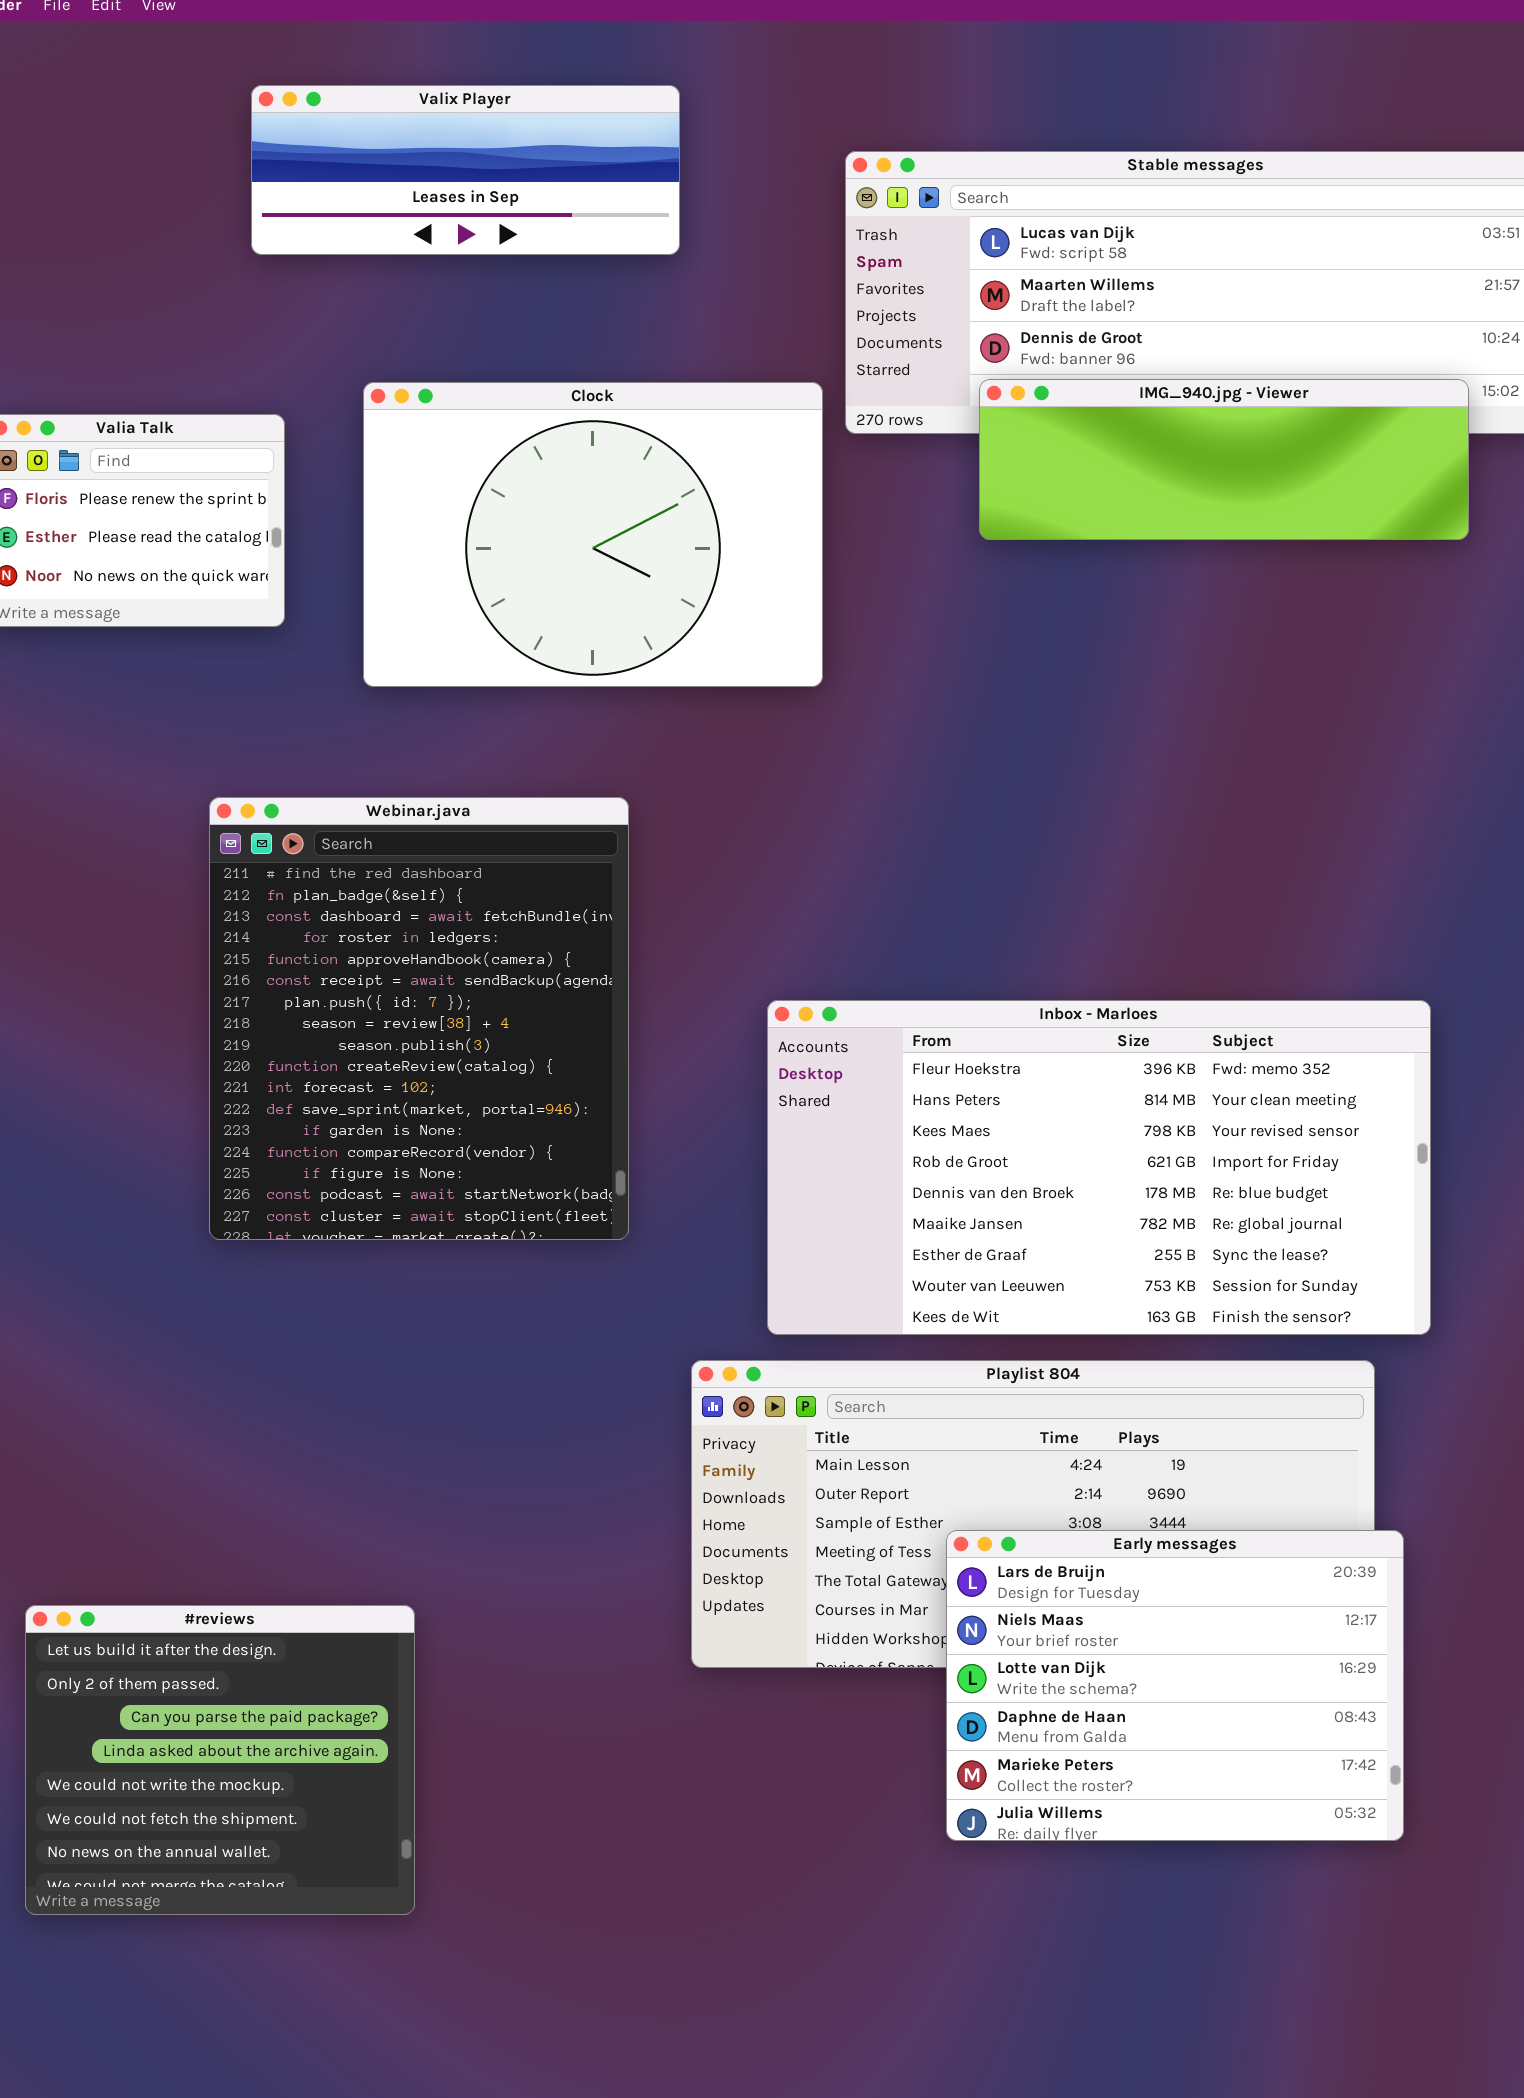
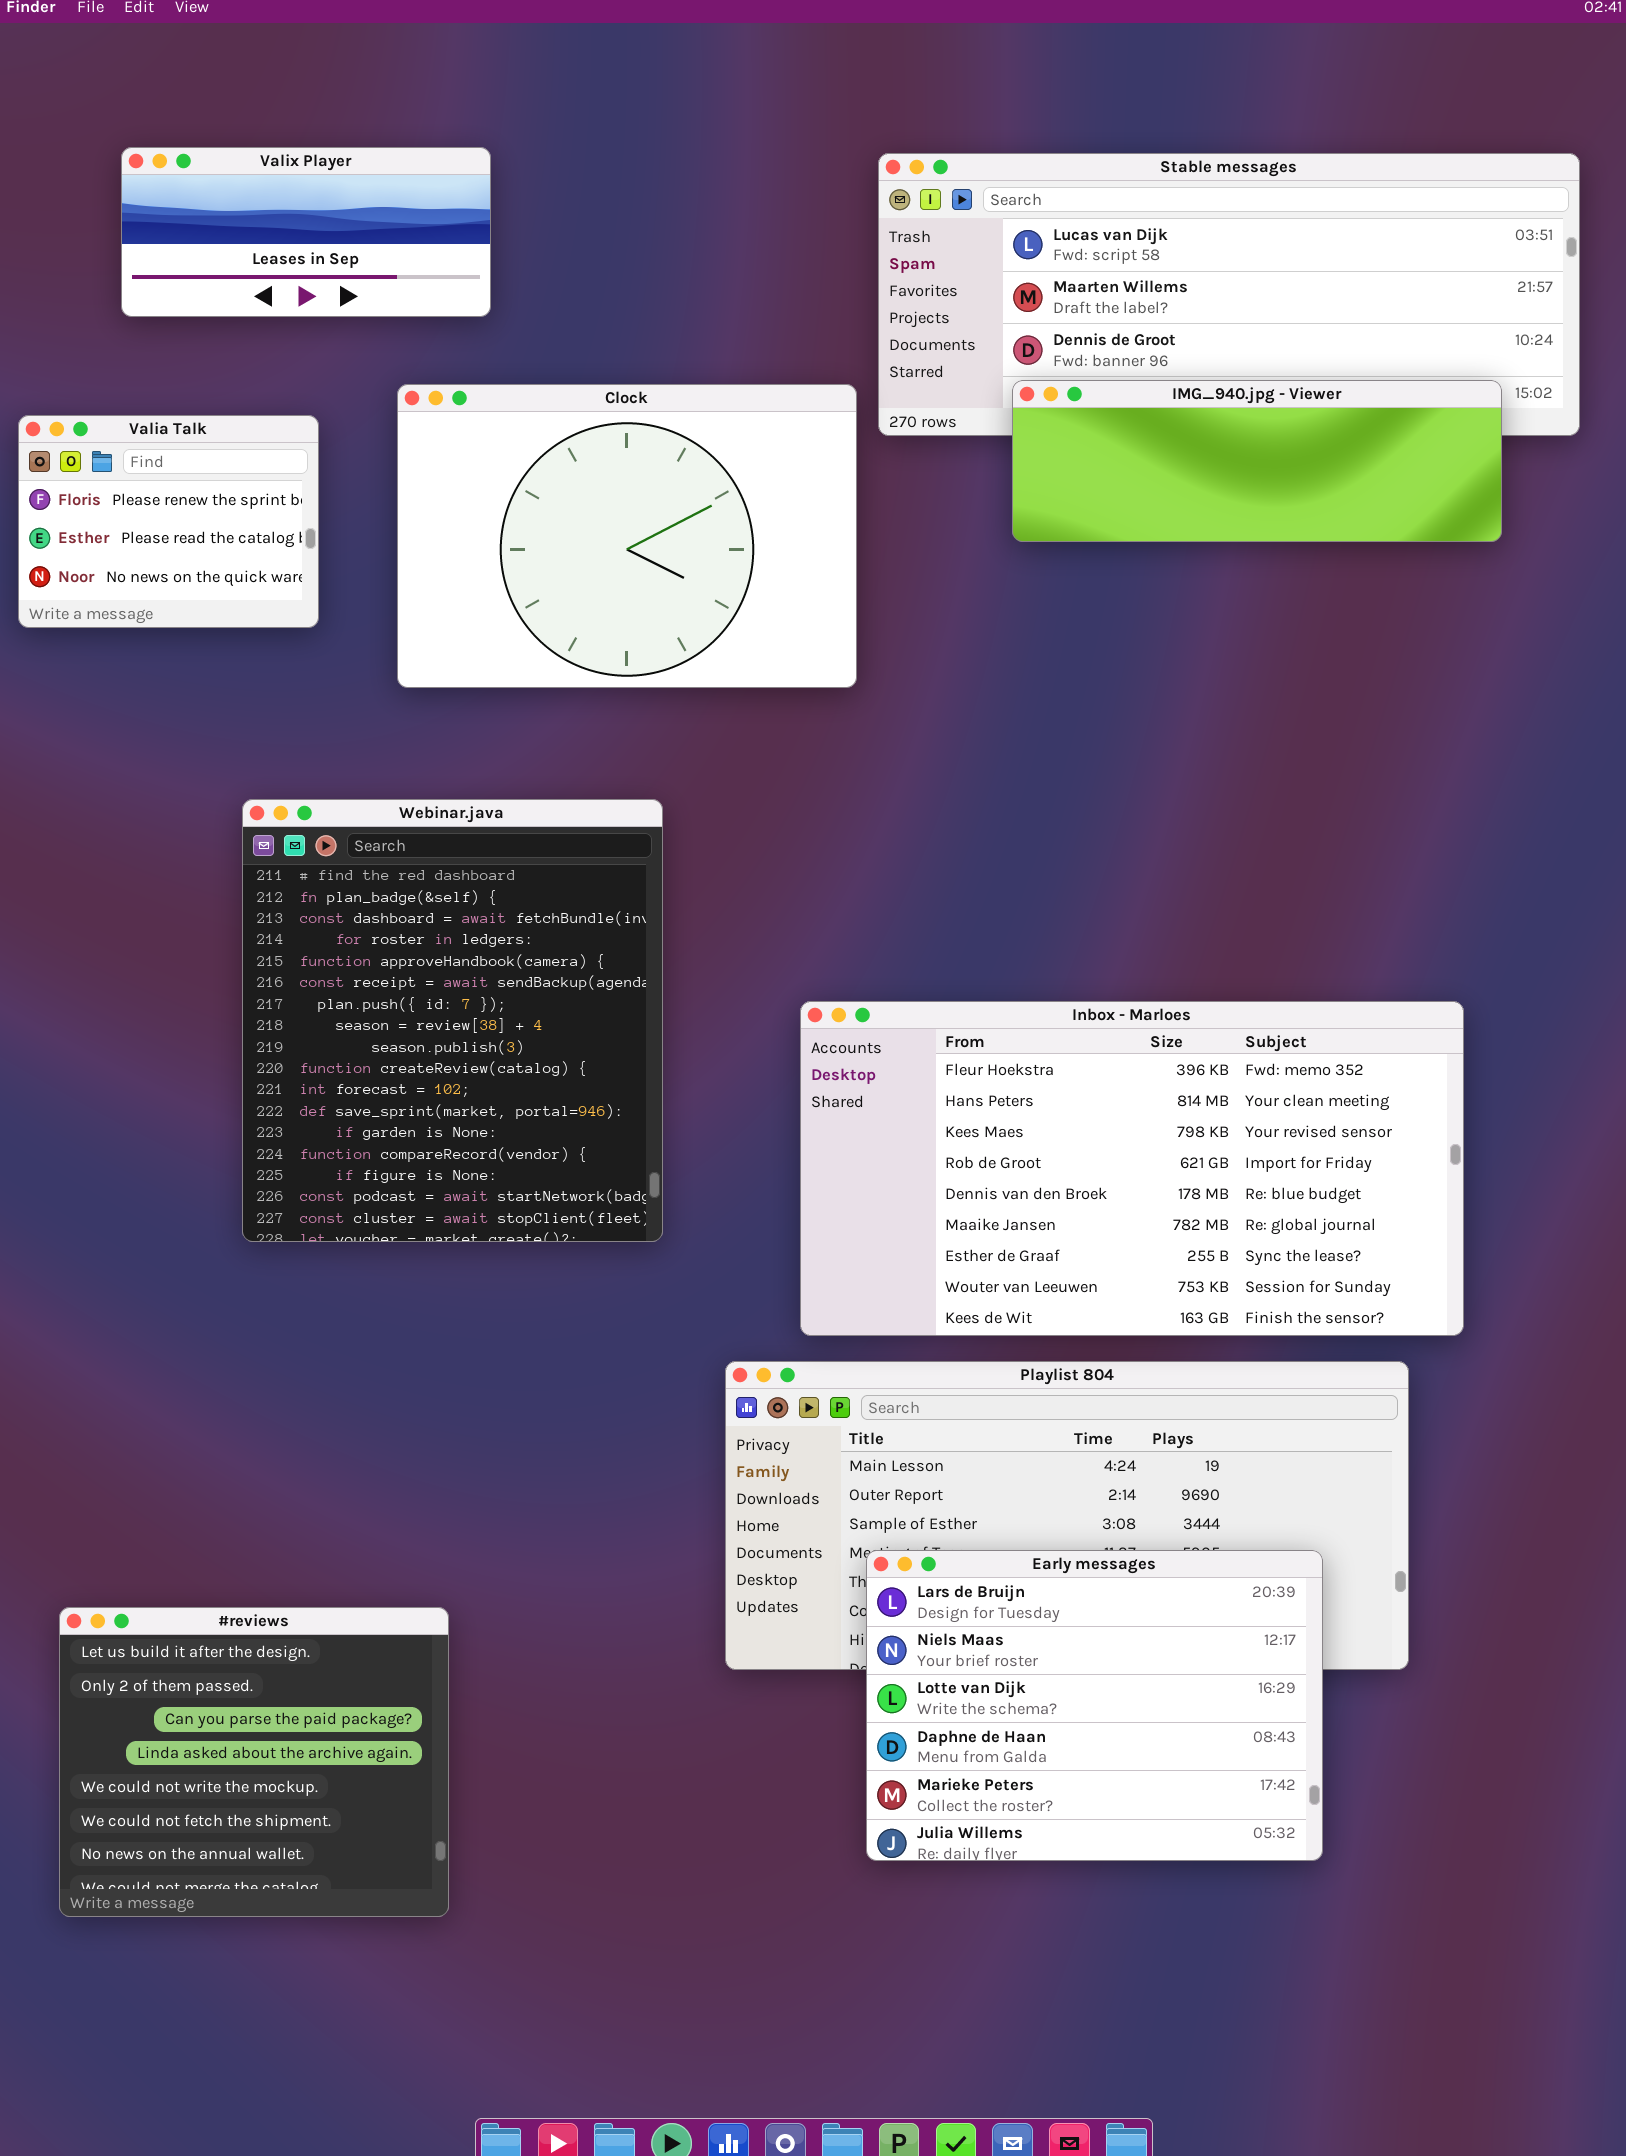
Valix Player: [251,85,680,255] -> [121,147,491,317], moved, resized
Early messages: [946,1530,1404,1841] -> [866,1550,1323,1861], moved

